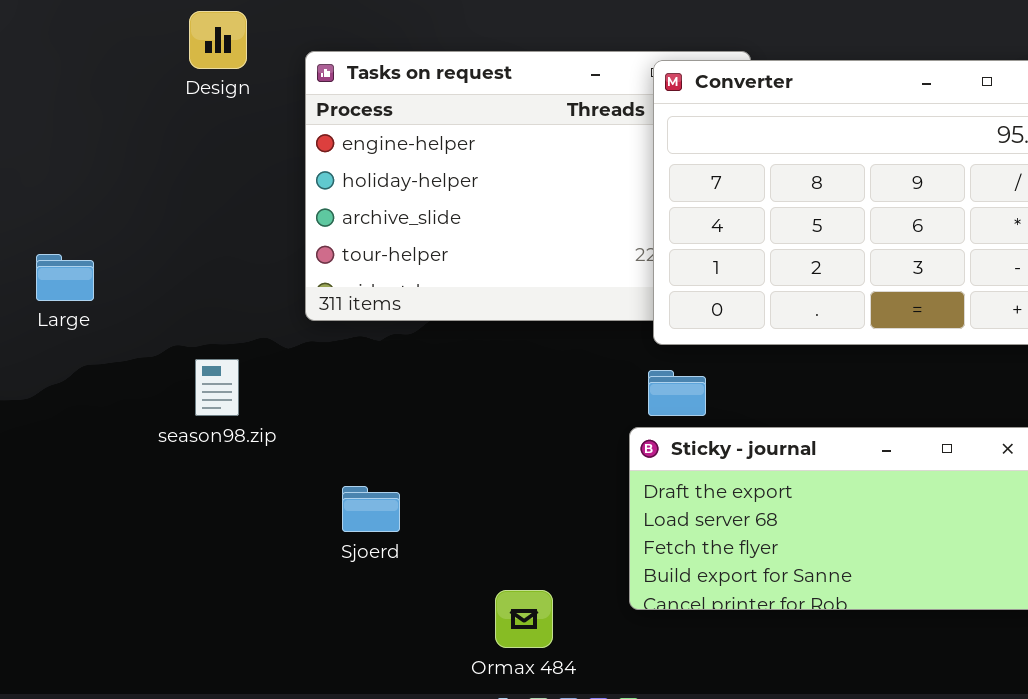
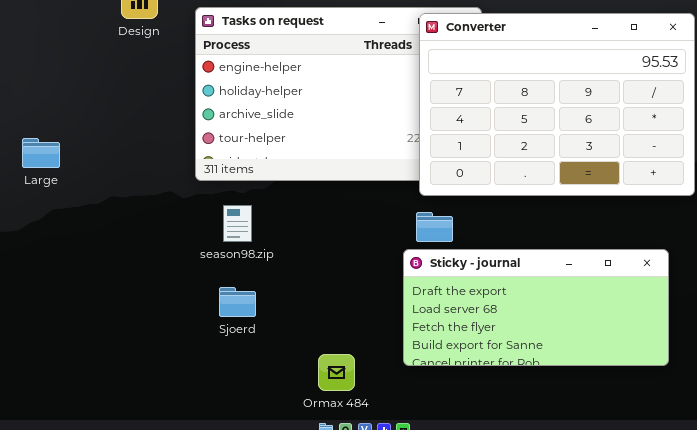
season98.zip: [195,359,239,416] -> [223,205,252,242], moved

